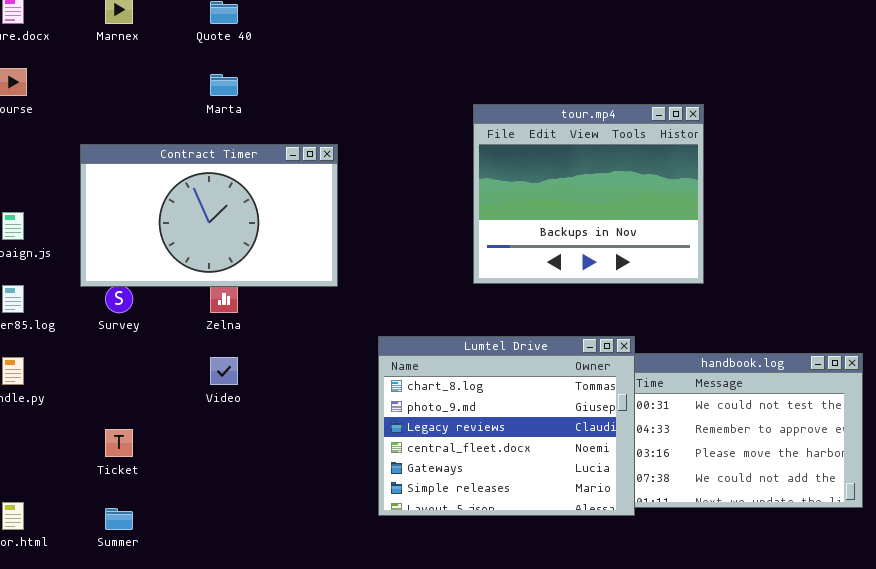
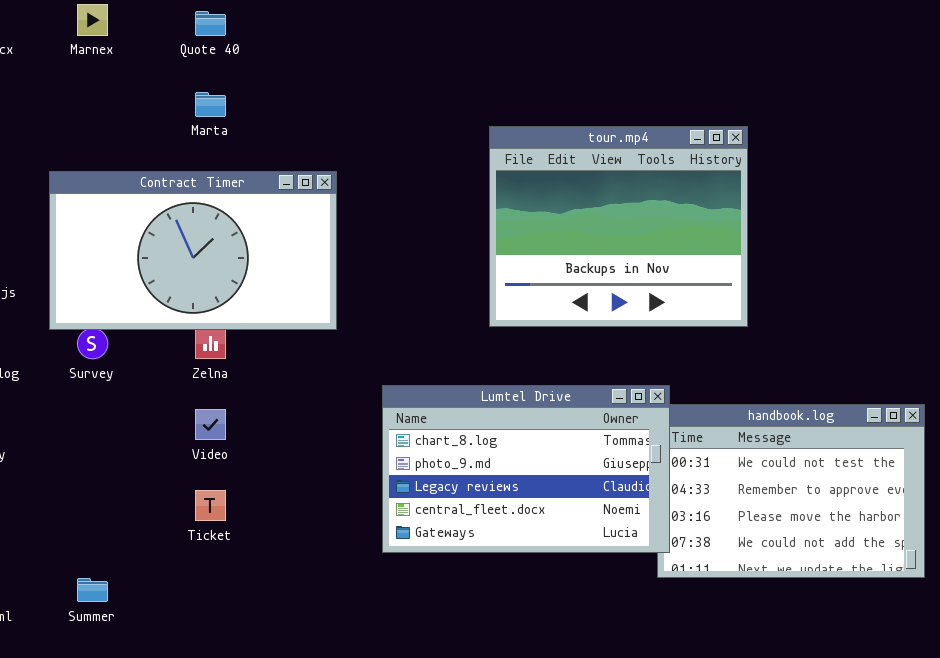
Lumtel Drive: [378,336,635,516] -> [382,385,670,553], resized
Ticket: [105,429,133,457] -> [195,490,226,521], moved

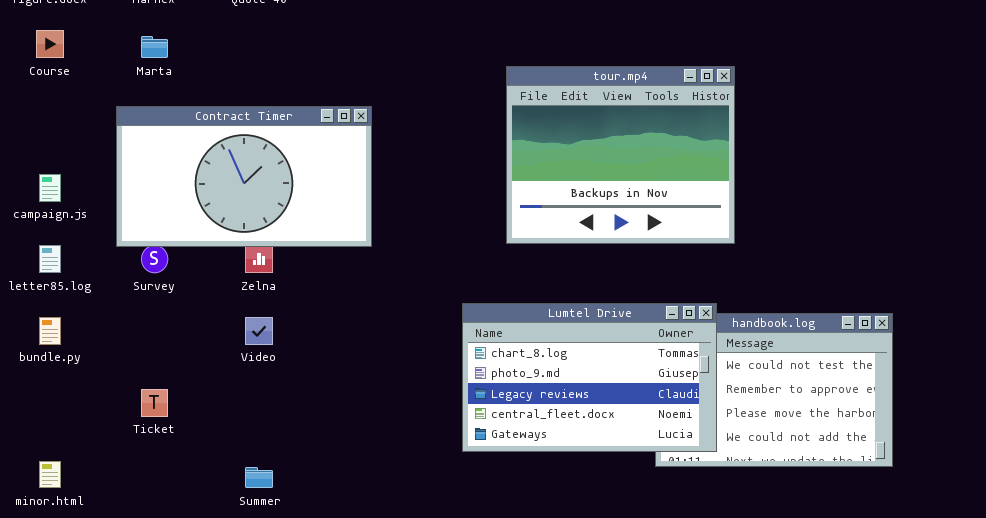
Marta: [195,92,226,117] -> [141,36,168,58], moved
Lumtel Drive: [382,385,670,553] -> [462,303,717,452], moved
Ticket: [195,490,226,521] -> [141,389,168,417], moved
Summer: [77,578,108,602] -> [245,467,273,488], moved

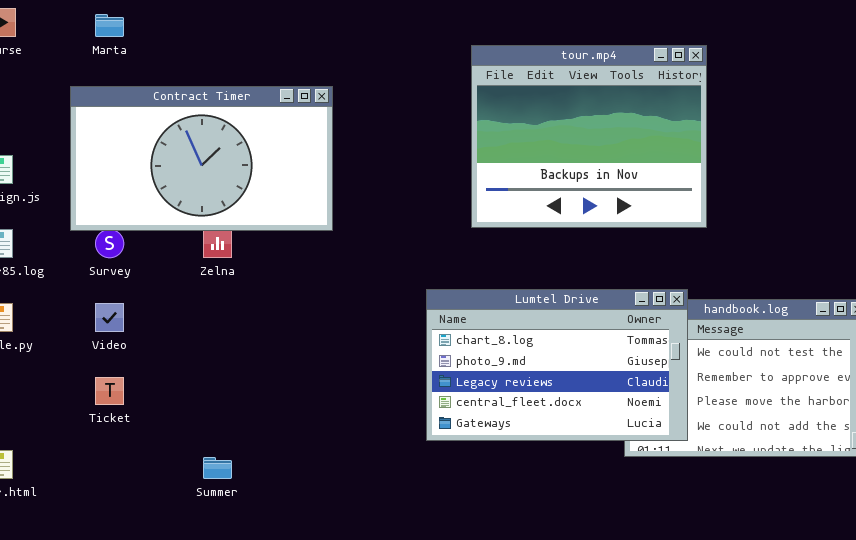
Video: [245,317,273,345] -> [95,303,124,332], moved

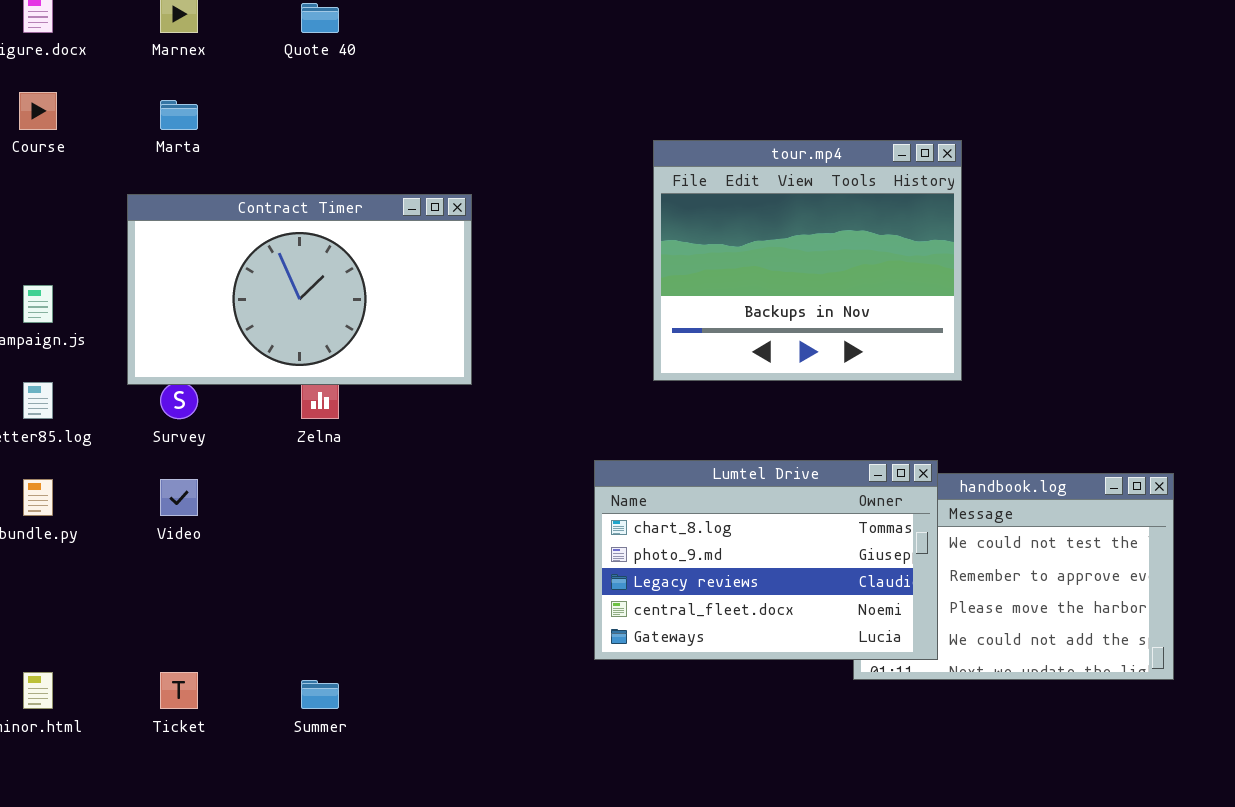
Ticket: [95,377,124,405] -> [160,672,198,709], moved

